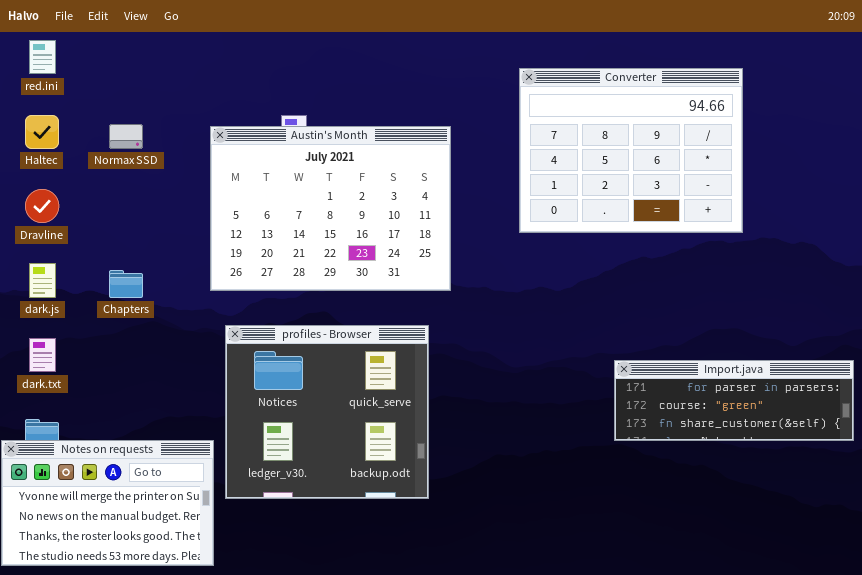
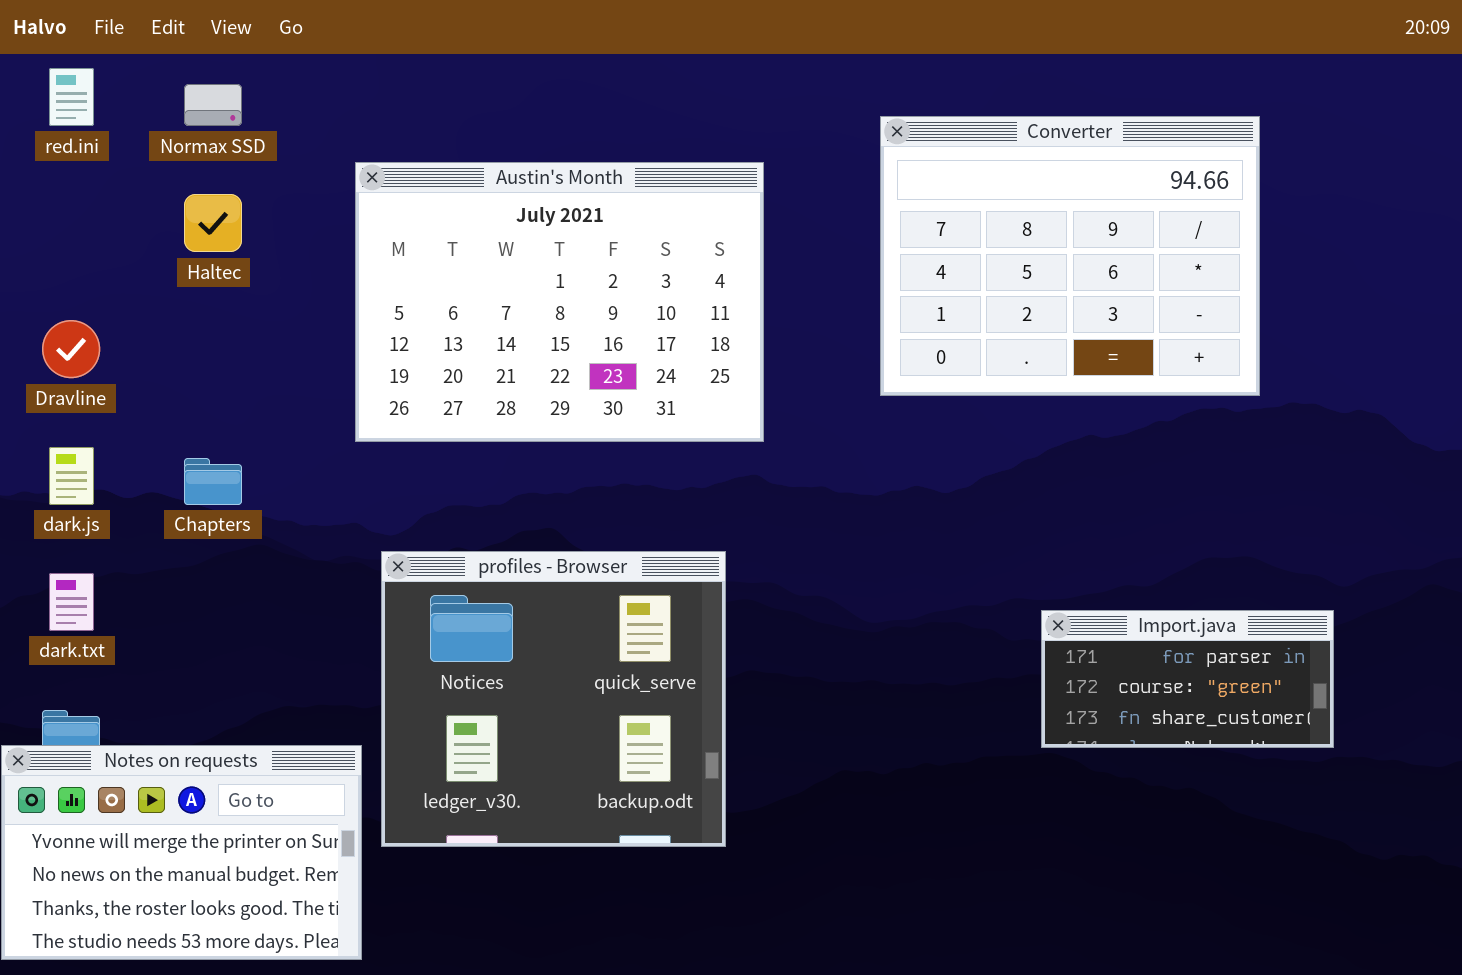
Haltec: [25,115,59,149] -> [184,194,242,252], moved
Normax SSD: [109,124,143,149] -> [184,84,242,126], moved
Austin's Month: [210,126,451,291] -> [355,162,764,442], moved
Import.java: [614,360,854,441] -> [1041,610,1334,748], resized

